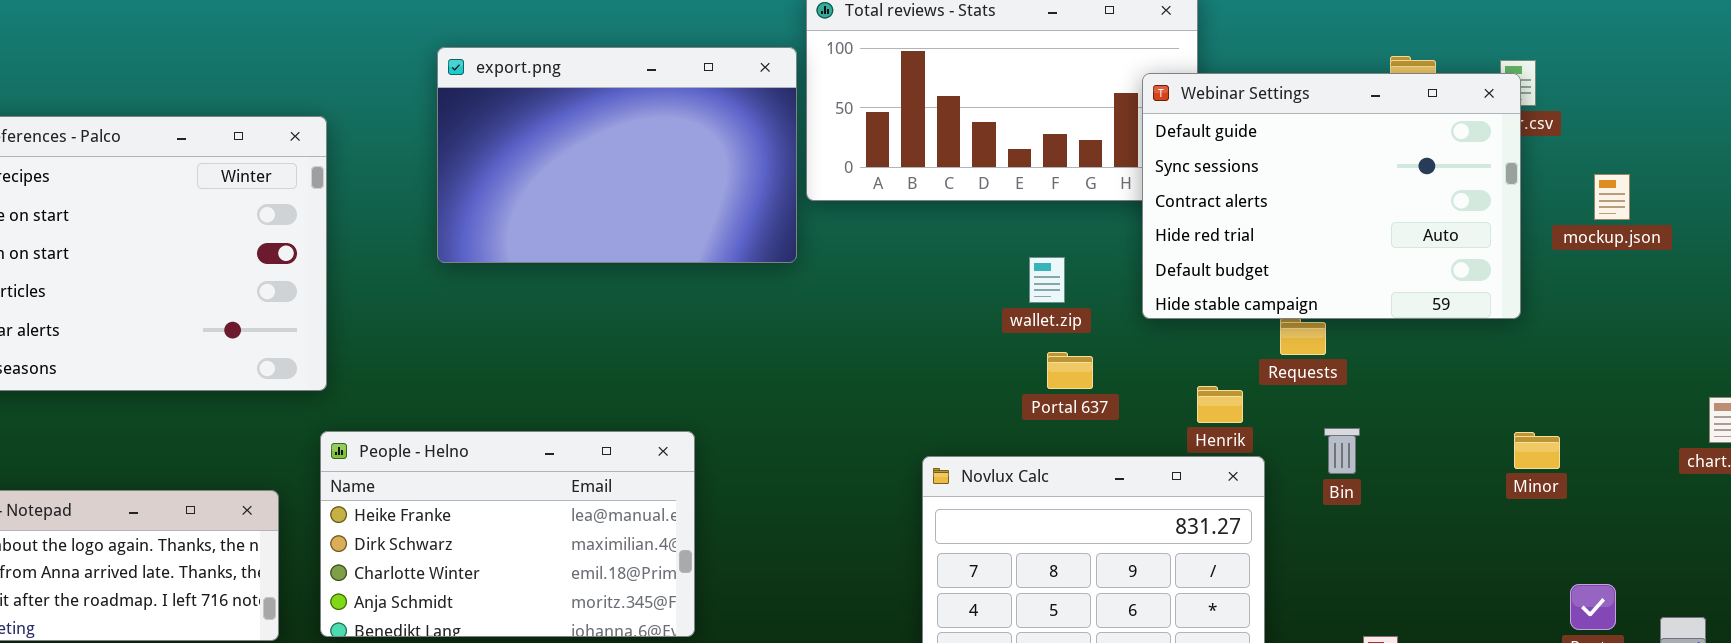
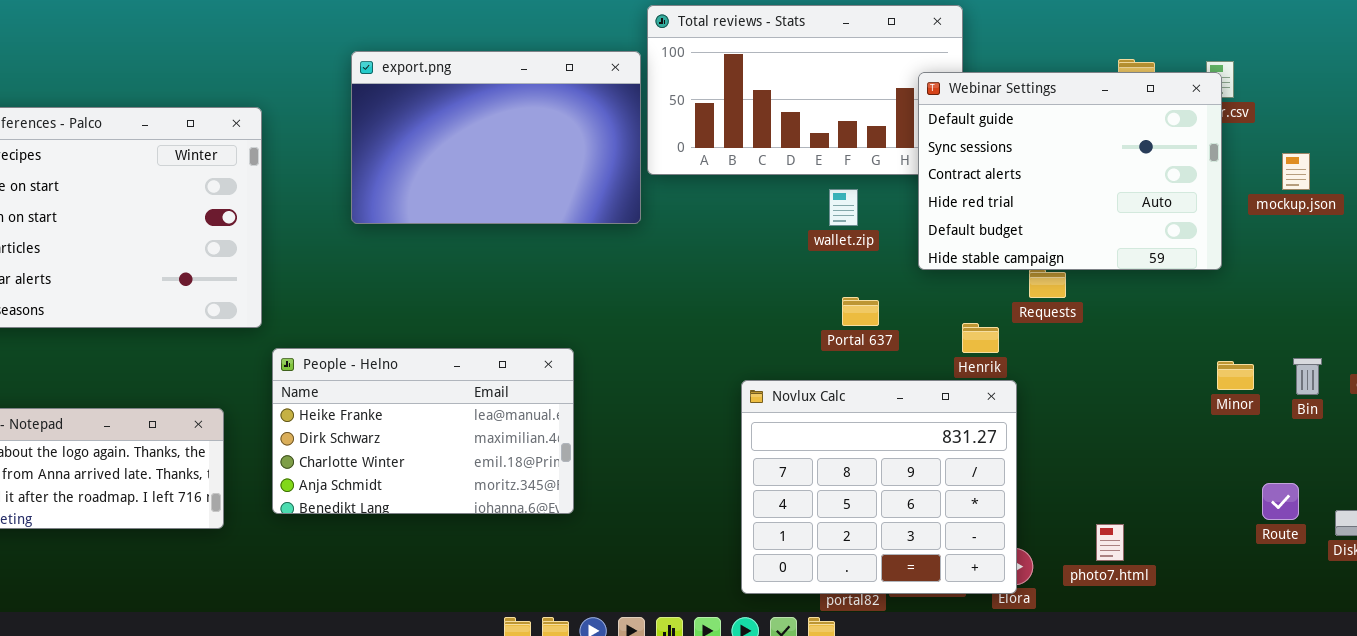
wallet.zip: [1029,257,1065,303] -> [829,189,858,226], moved
Bin: [1324,428,1360,474] -> [1293,358,1322,395], moved
People - Helno: [320,431,695,637] -> [272,348,574,514], moved

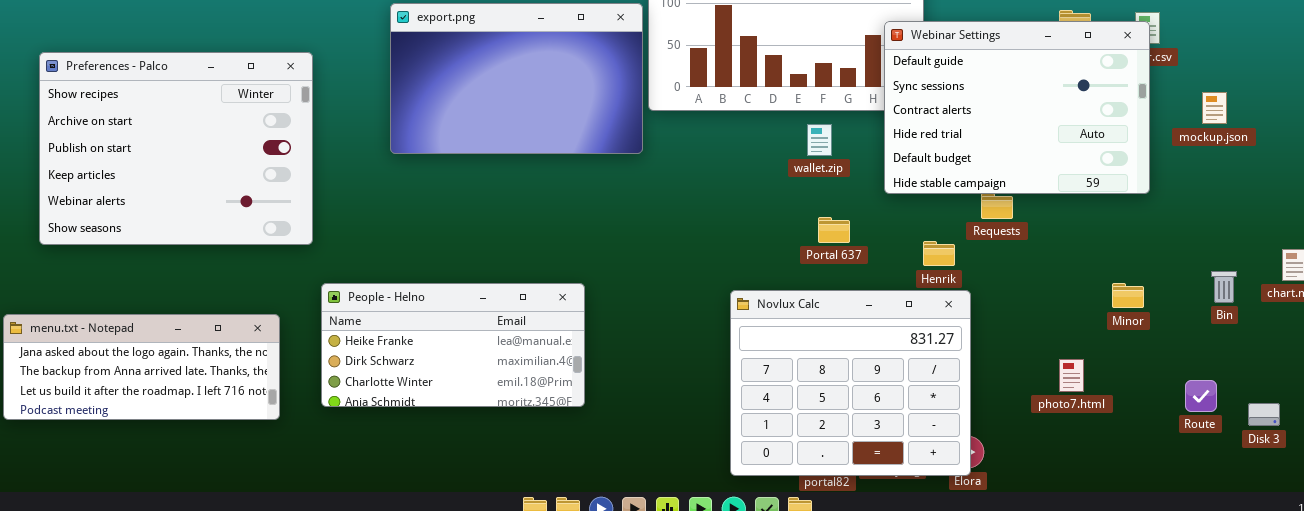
People - Helno: [272,348,574,514] -> [321,283,585,407], resized
Minor: [1217,361,1254,390] -> [1112,283,1144,308], moved
photo7.html: [1096,524,1124,561] -> [1059,359,1084,392], moved

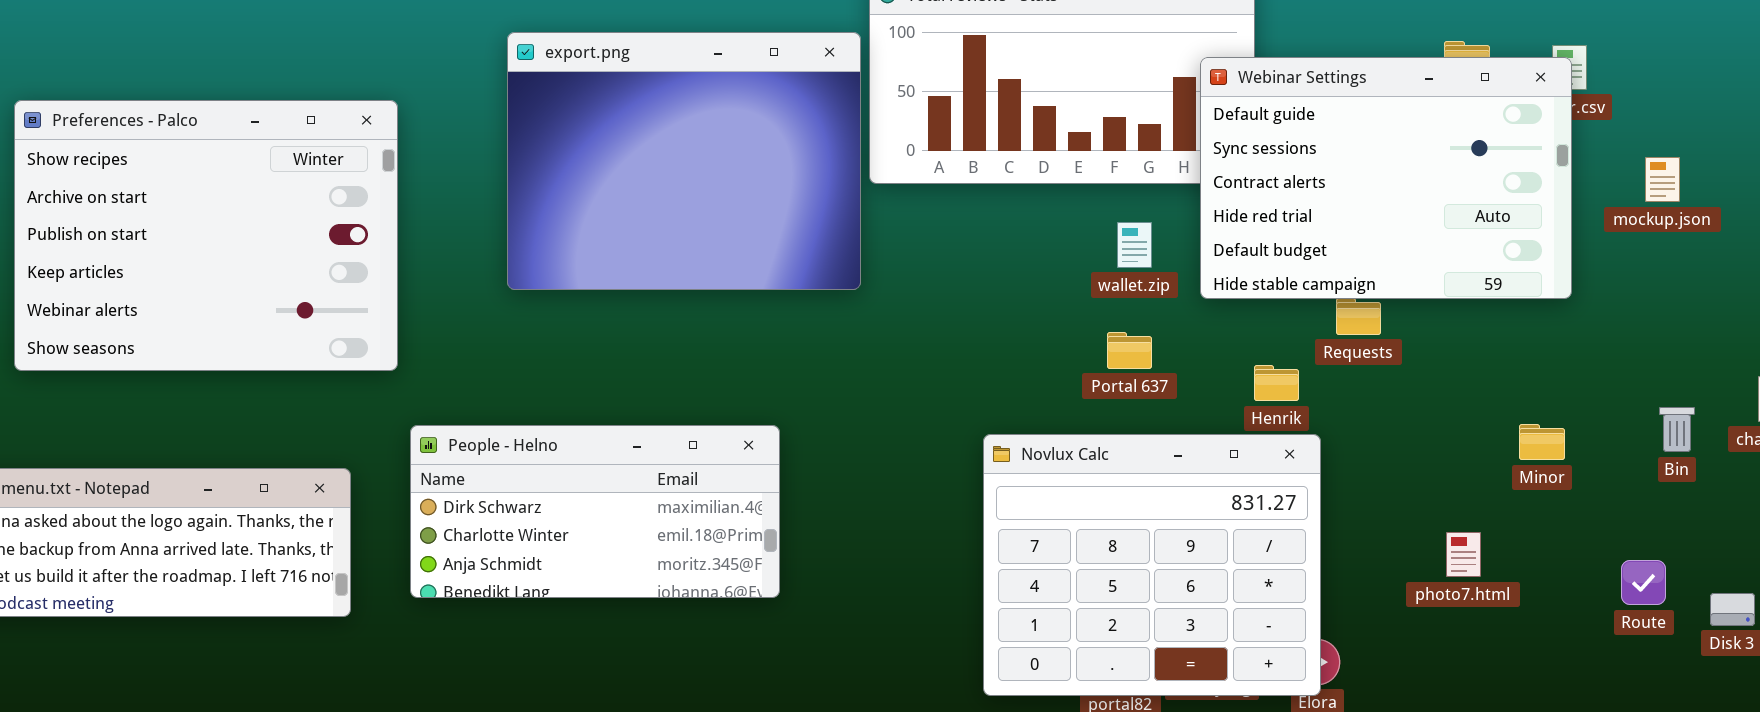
export.png: [390,3,643,154] -> [507,32,861,290], resized
wallet.zip: [807,124,832,156] -> [1117,222,1152,268], moved
People - Helno: [321,283,585,407] -> [410,425,780,598], scrolled down 1 row

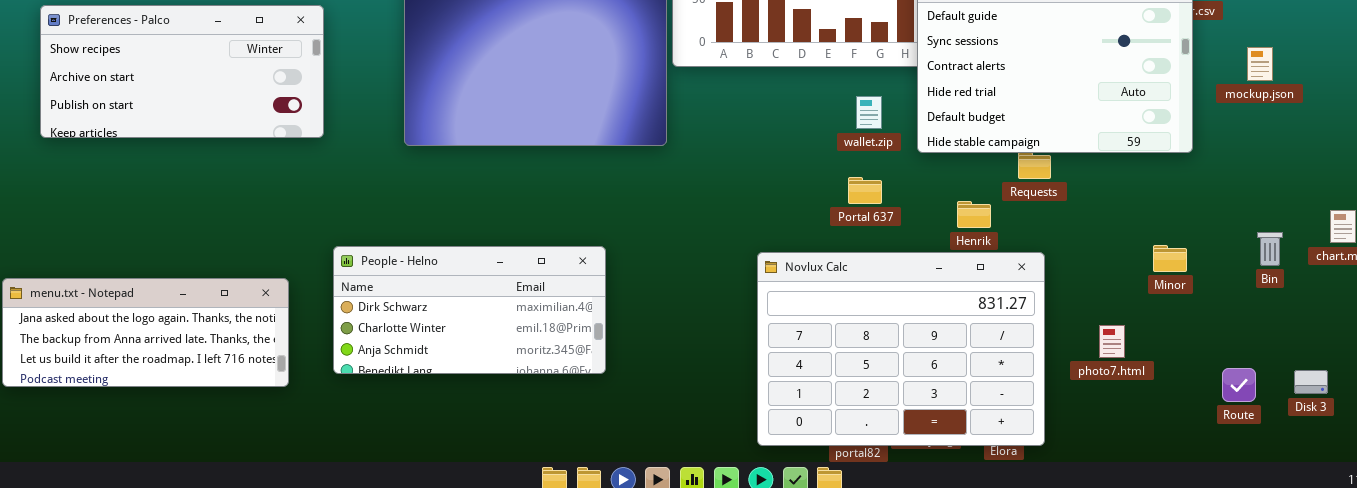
Preferences - Palco: [14,100,398,371] -> [40,5,324,138], resized
Novlux Calc: [983,434,1321,696] -> [757,252,1045,446], resized
Route: [1621,560,1666,605] -> [1222,368,1256,402], moved

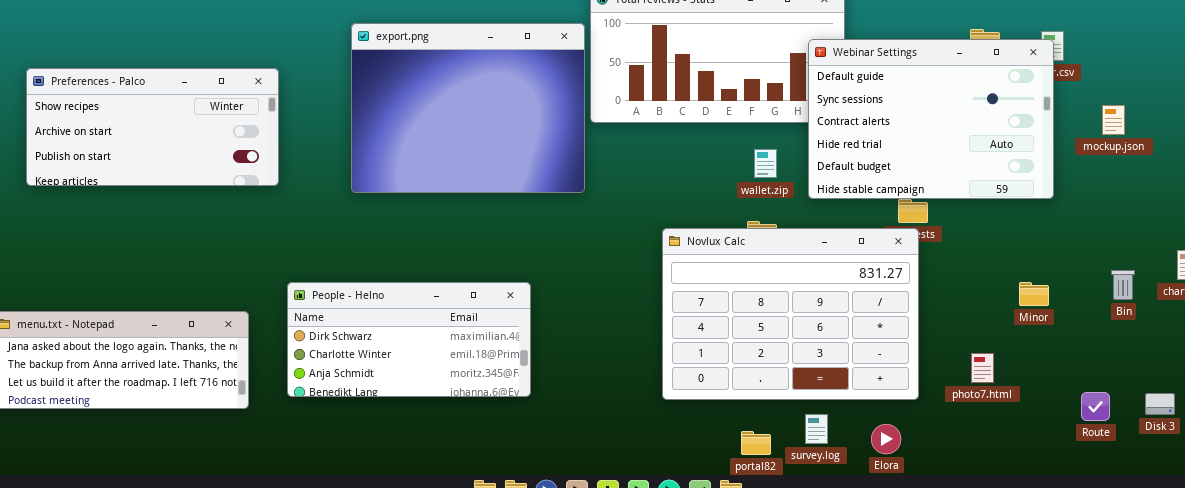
Novlux Calc: [757,252,1045,446] -> [662,228,919,400], moved

